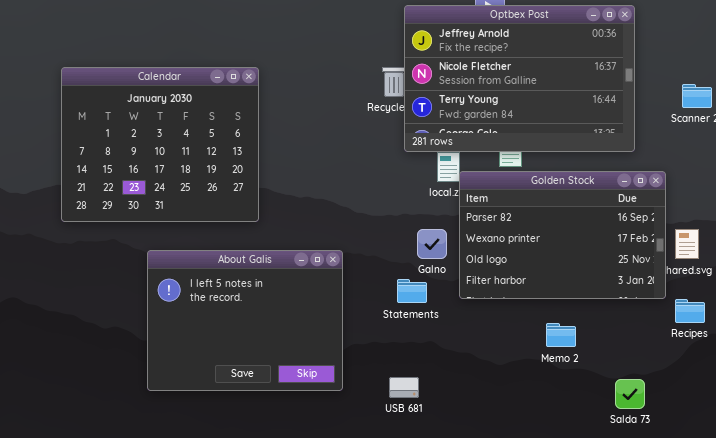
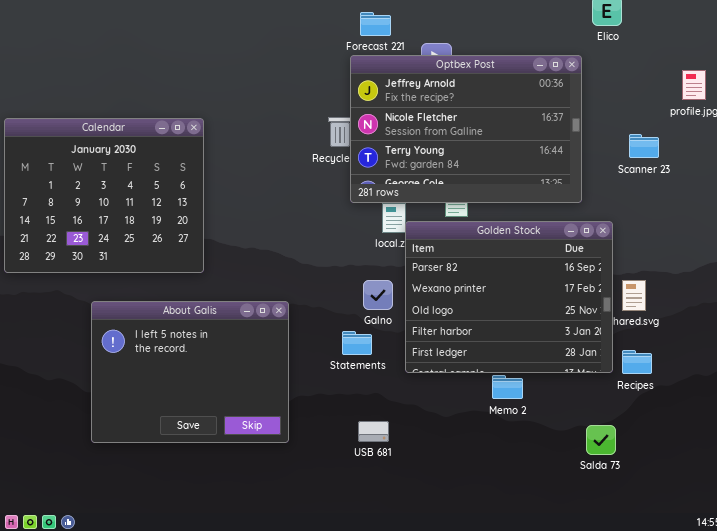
Golden Stock: [459,171,666,299] -> [405,221,613,373], resized
USB 681: [389,377,419,398] -> [358,421,389,442], moved
Salda 73: [615,379,645,409] -> [586,425,616,455], moved

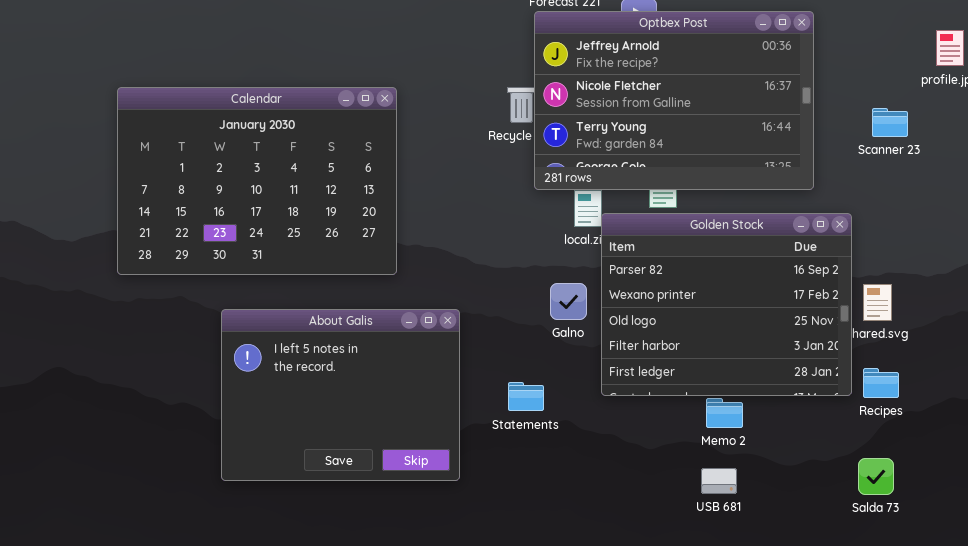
Calendar: [4,118,204,273] -> [117,87,397,275], resized
Statements: [342,331,372,355] -> [508,382,544,411], moved
USB 681: [358,421,389,442] -> [701,468,737,494], moved
Salda 73: [586,425,616,455] -> [858,458,894,495], moved

